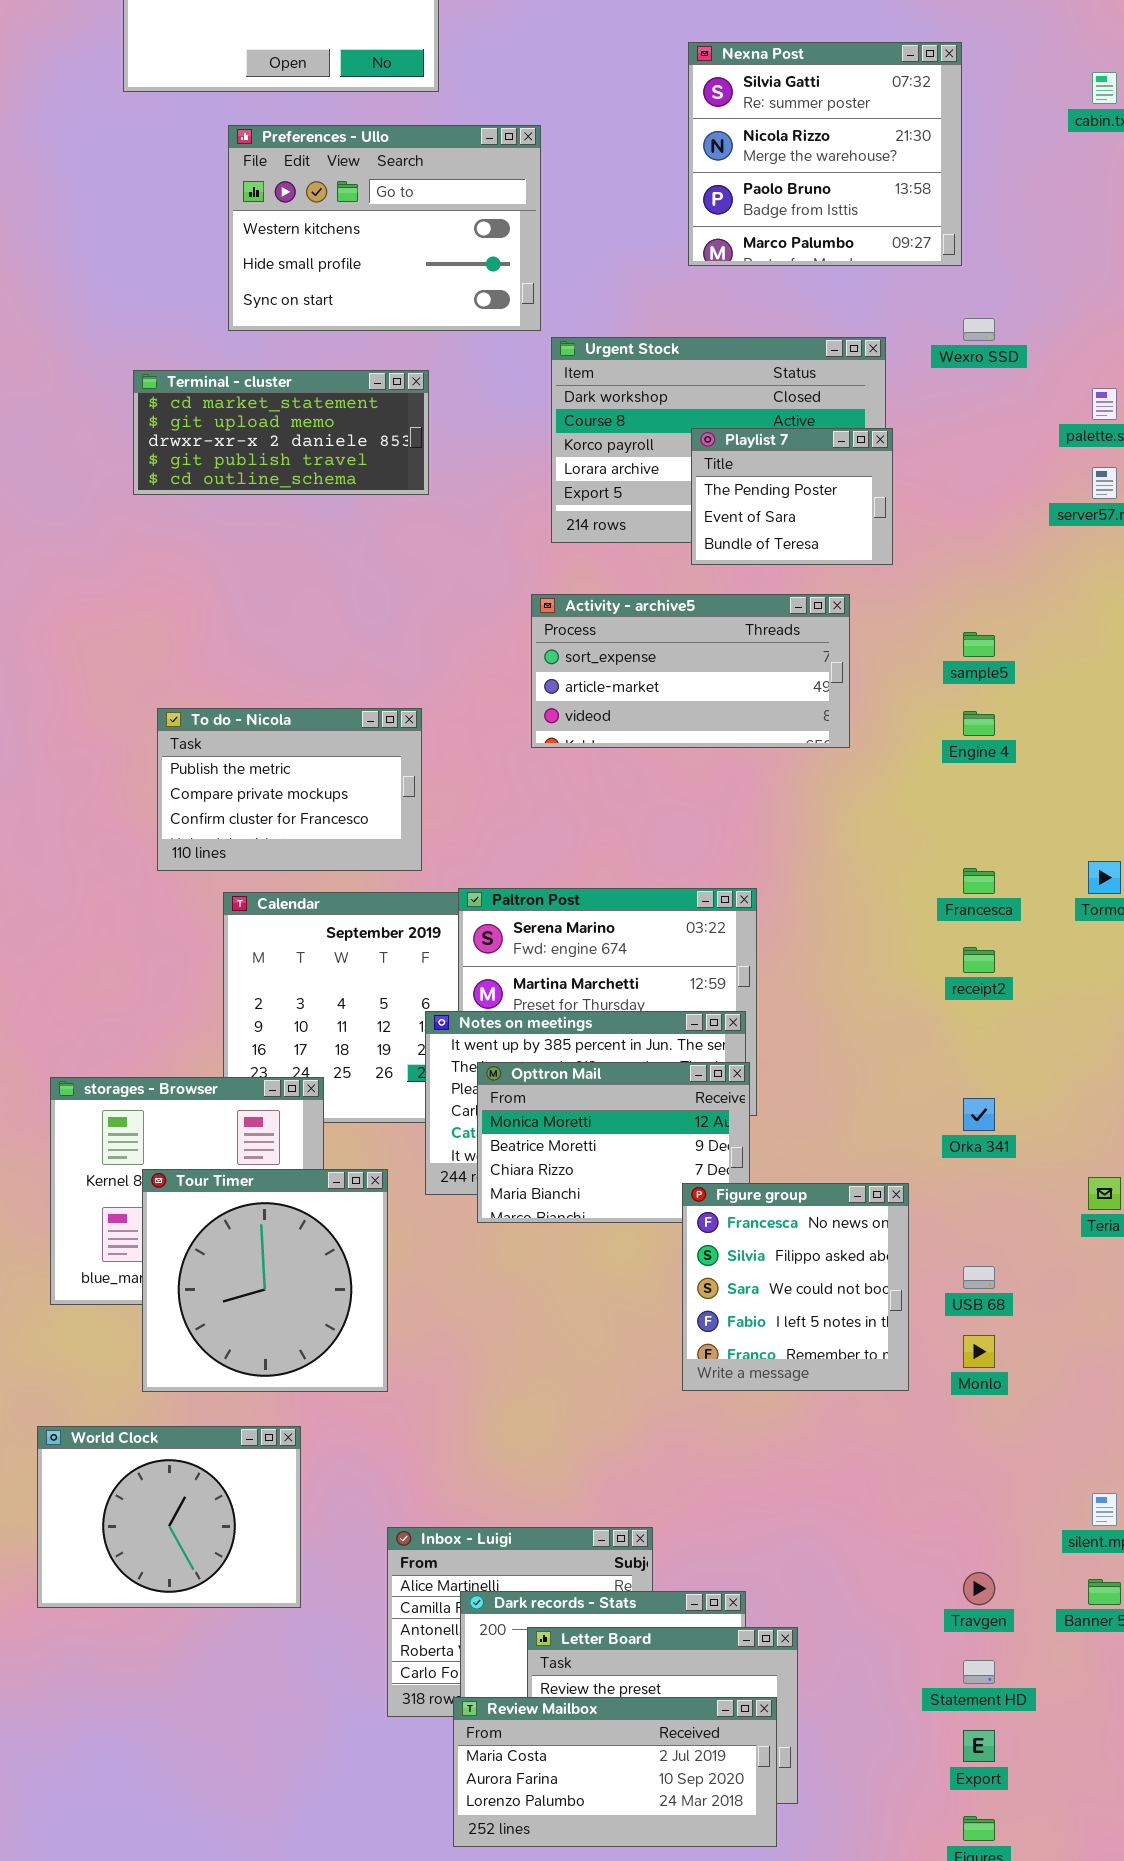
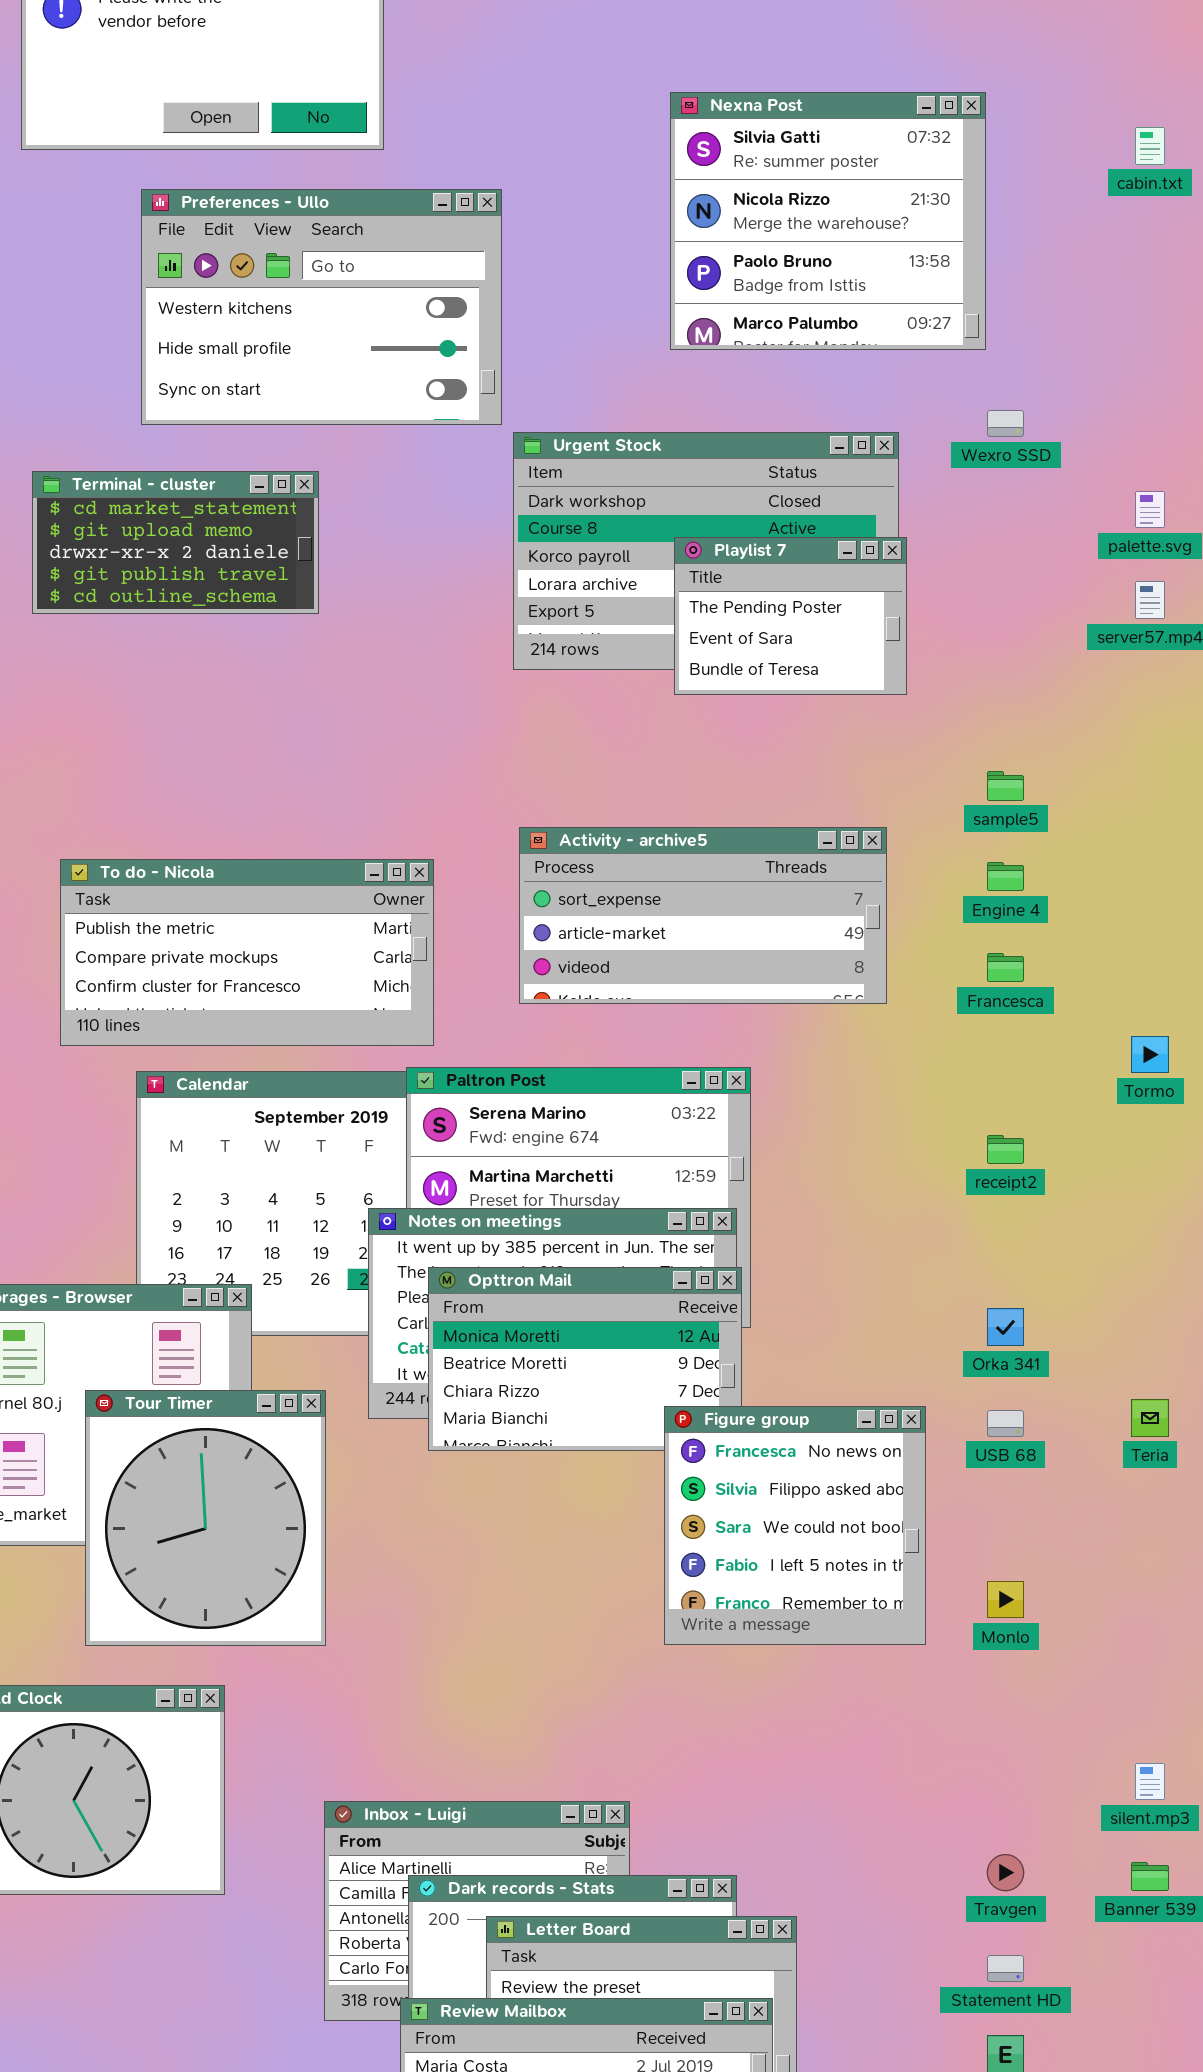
Terminal - cluster: [133,370,429,495] -> [32,471,319,614], resized
Activity - archive5: [531,594,850,748] -> [519,827,887,1004], moved
To do - Nicola: [157,708,422,871] -> [60,859,434,1046], resized
Francesca: [963,868,995,894] -> [987,953,1024,982], moved
Tour Timer: [142,1169,388,1392] -> [85,1390,326,1646], resized
USB 68: [963,1266,995,1289] -> [987,1410,1024,1437], moved

